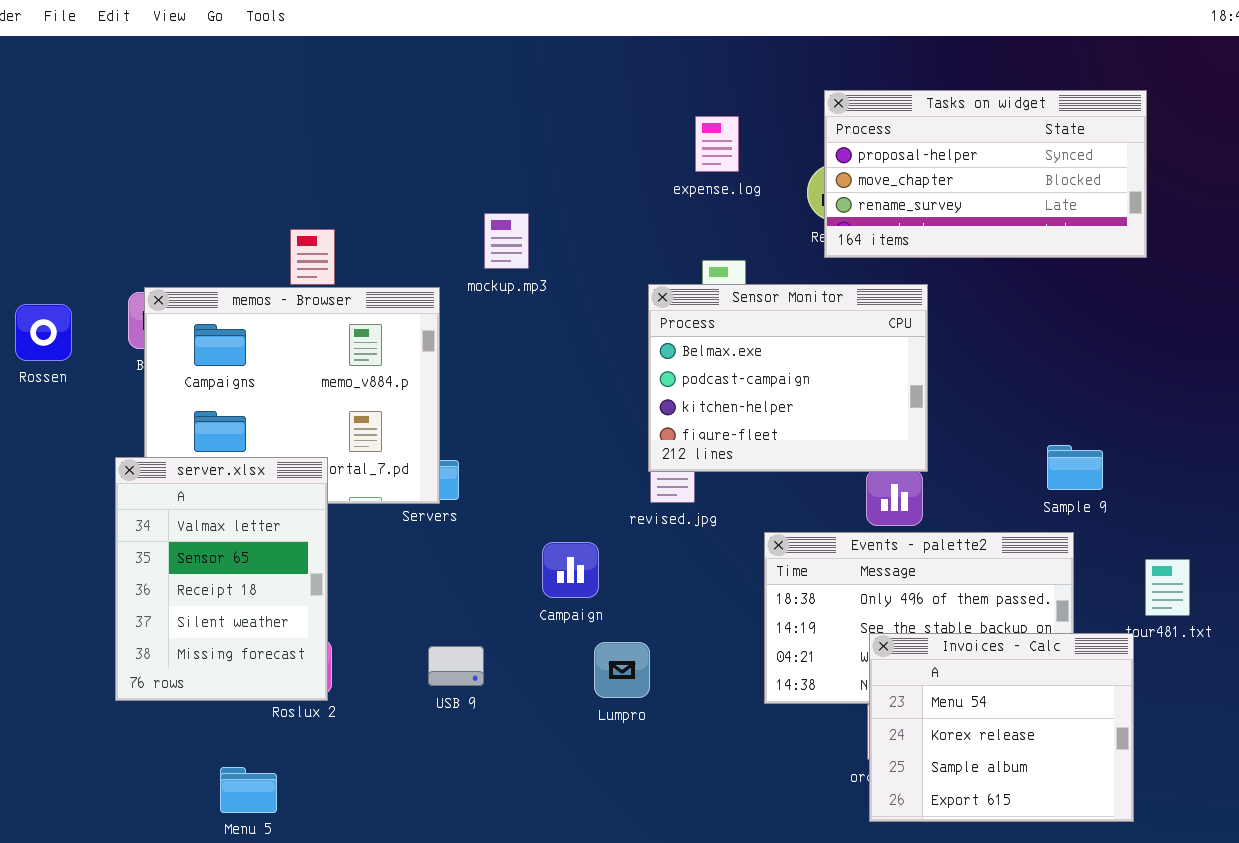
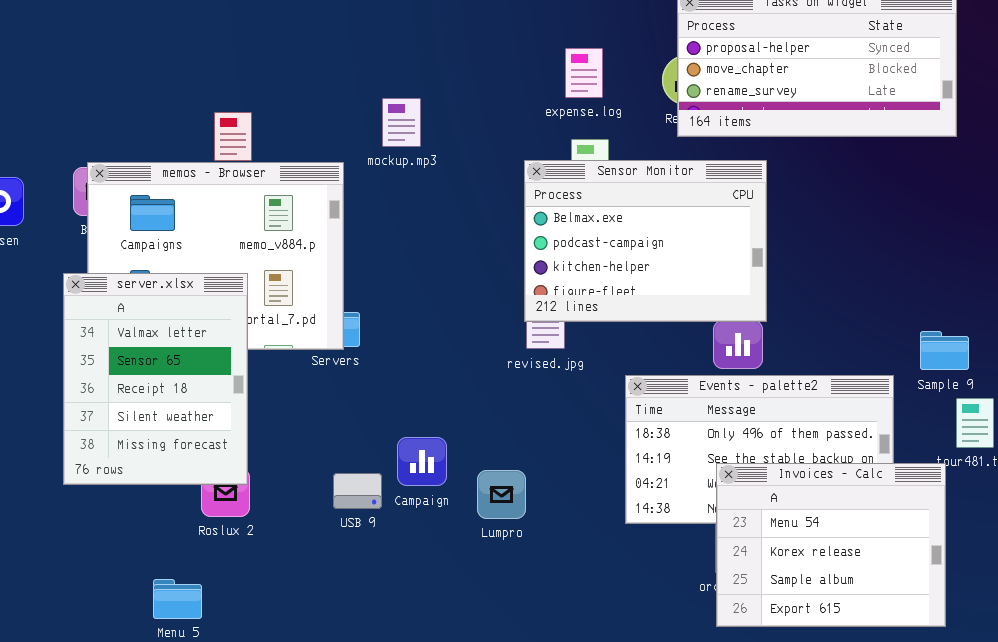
expense.log: [695,116,739,172] -> [565,48,603,98], moved
Sample 9: [1047,445,1103,490] -> [920,331,969,370], moved
server.xlsx: [115,457,328,701] -> [63,273,248,485], moved
Campaign: [542,542,599,598] -> [397,437,447,486], moved

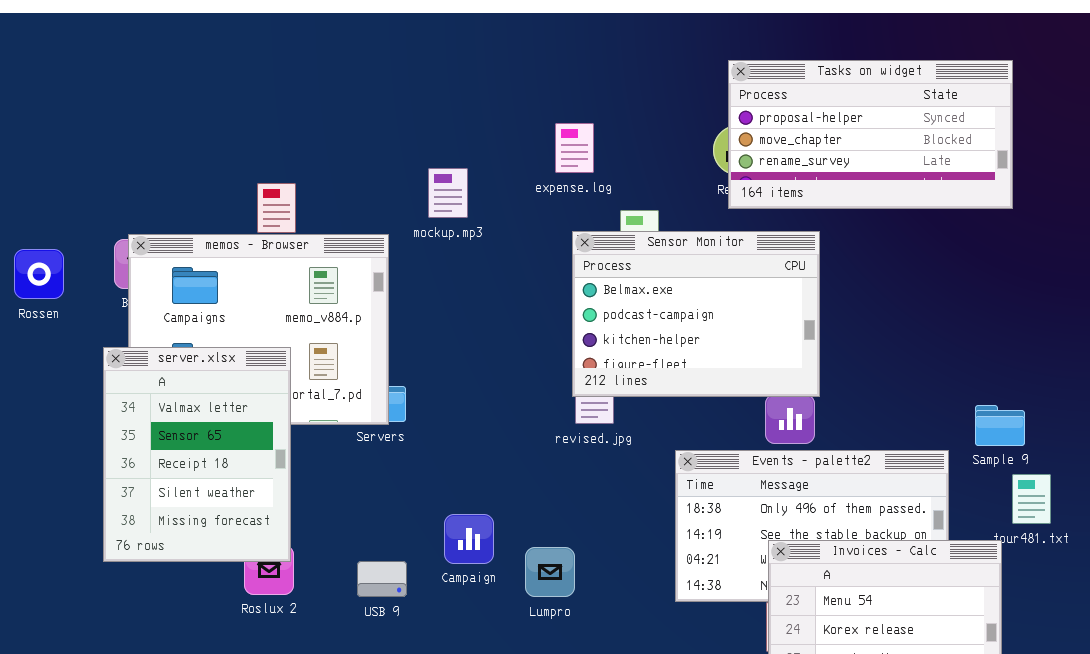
expense.log: [565,48,603,98] -> [555,123,594,173], moved
USB 9: [333,473,382,509] -> [357,561,407,597], moved

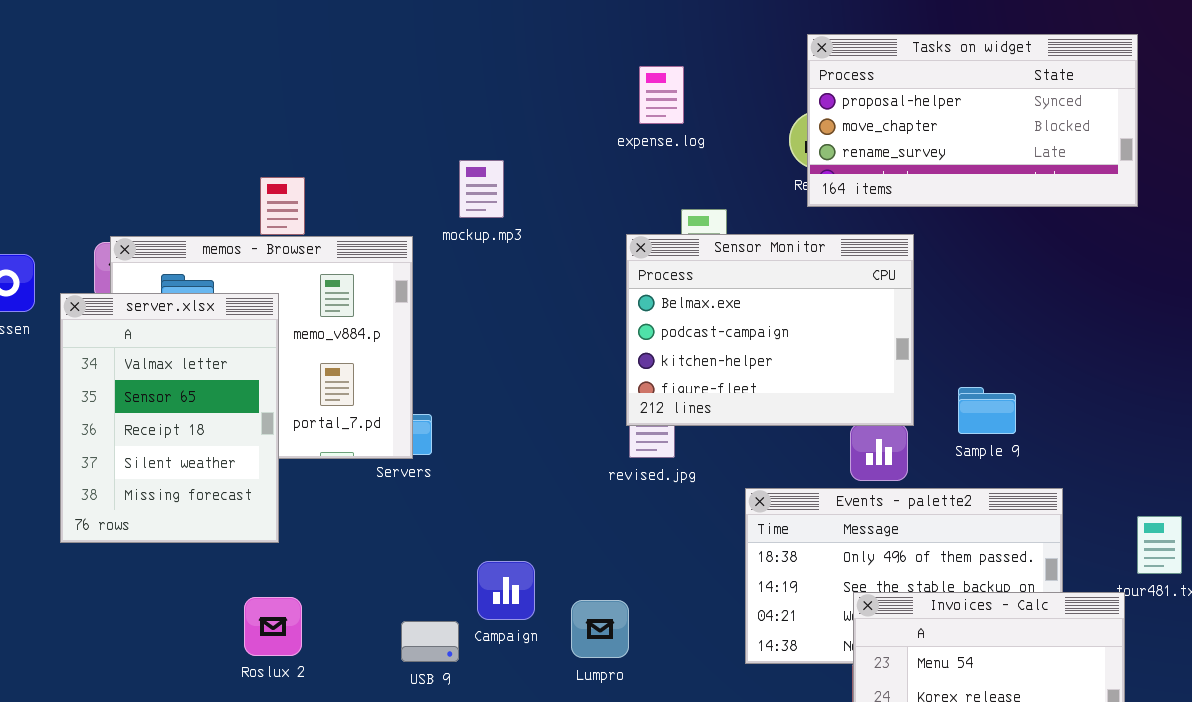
expense.log: [555,123,594,173] -> [639,66,684,124], moved
server.xlsx: [103,347,291,562] -> [60,293,279,543], moved
Sample 9: [975,405,1025,446] -> [958,387,1016,434], moved
USB 9: [357,561,407,597] -> [401,621,459,662], moved

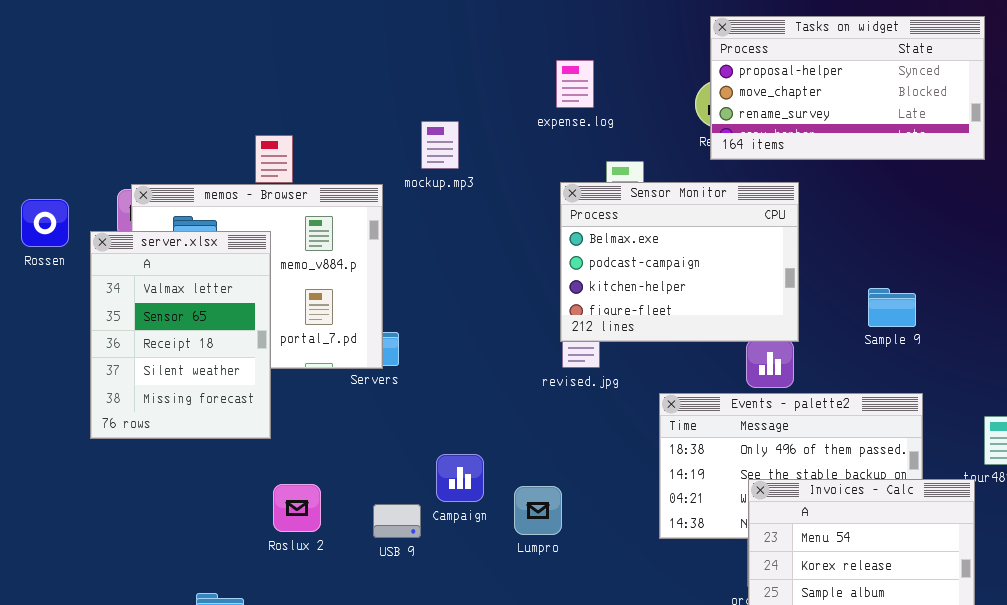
expense.log: [639,66,684,124] -> [556,60,594,108], moved
Sample 9: [958,387,1016,434] -> [868,288,916,327], moved
Roslux 2: [244,597,302,656] -> [273,484,321,532], moved

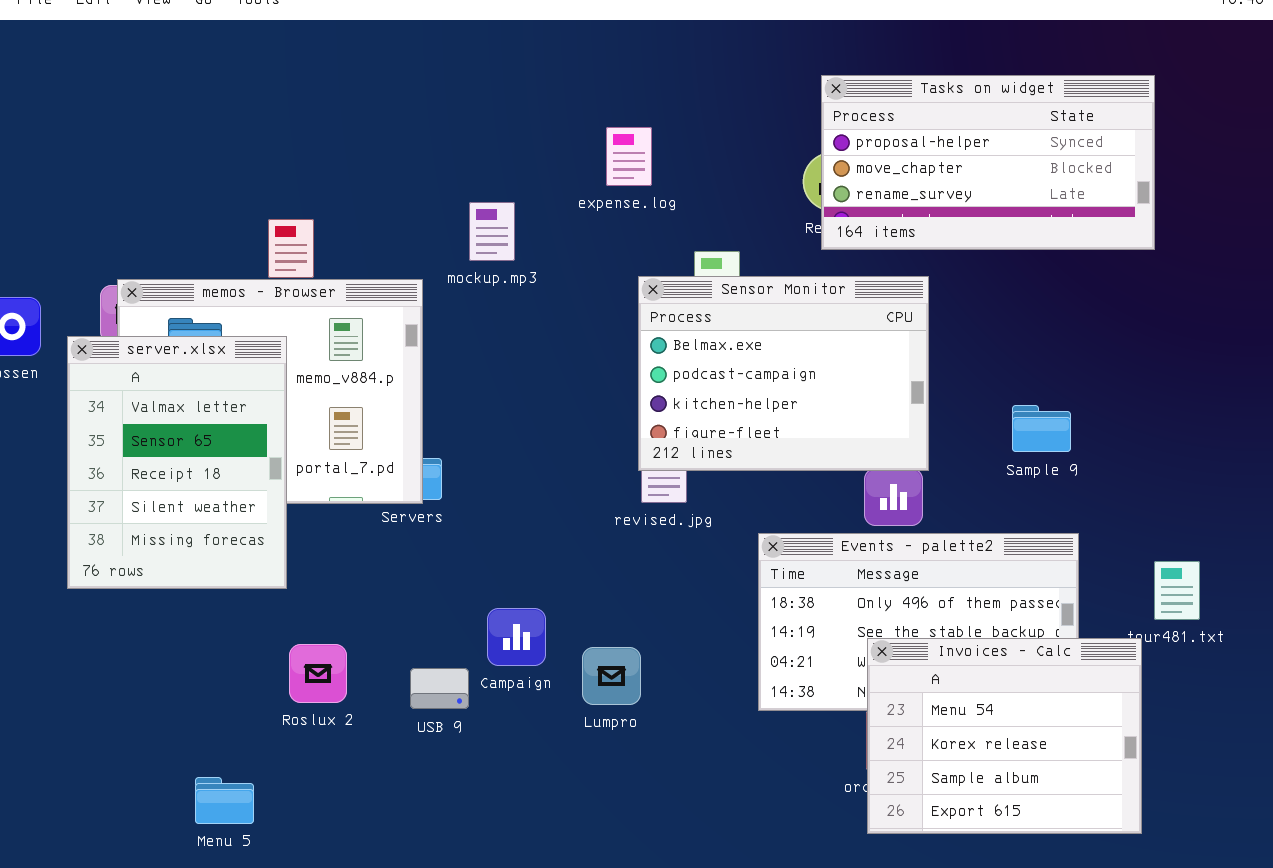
expense.log: [556,60,594,108] -> [606,127,652,186], moved

